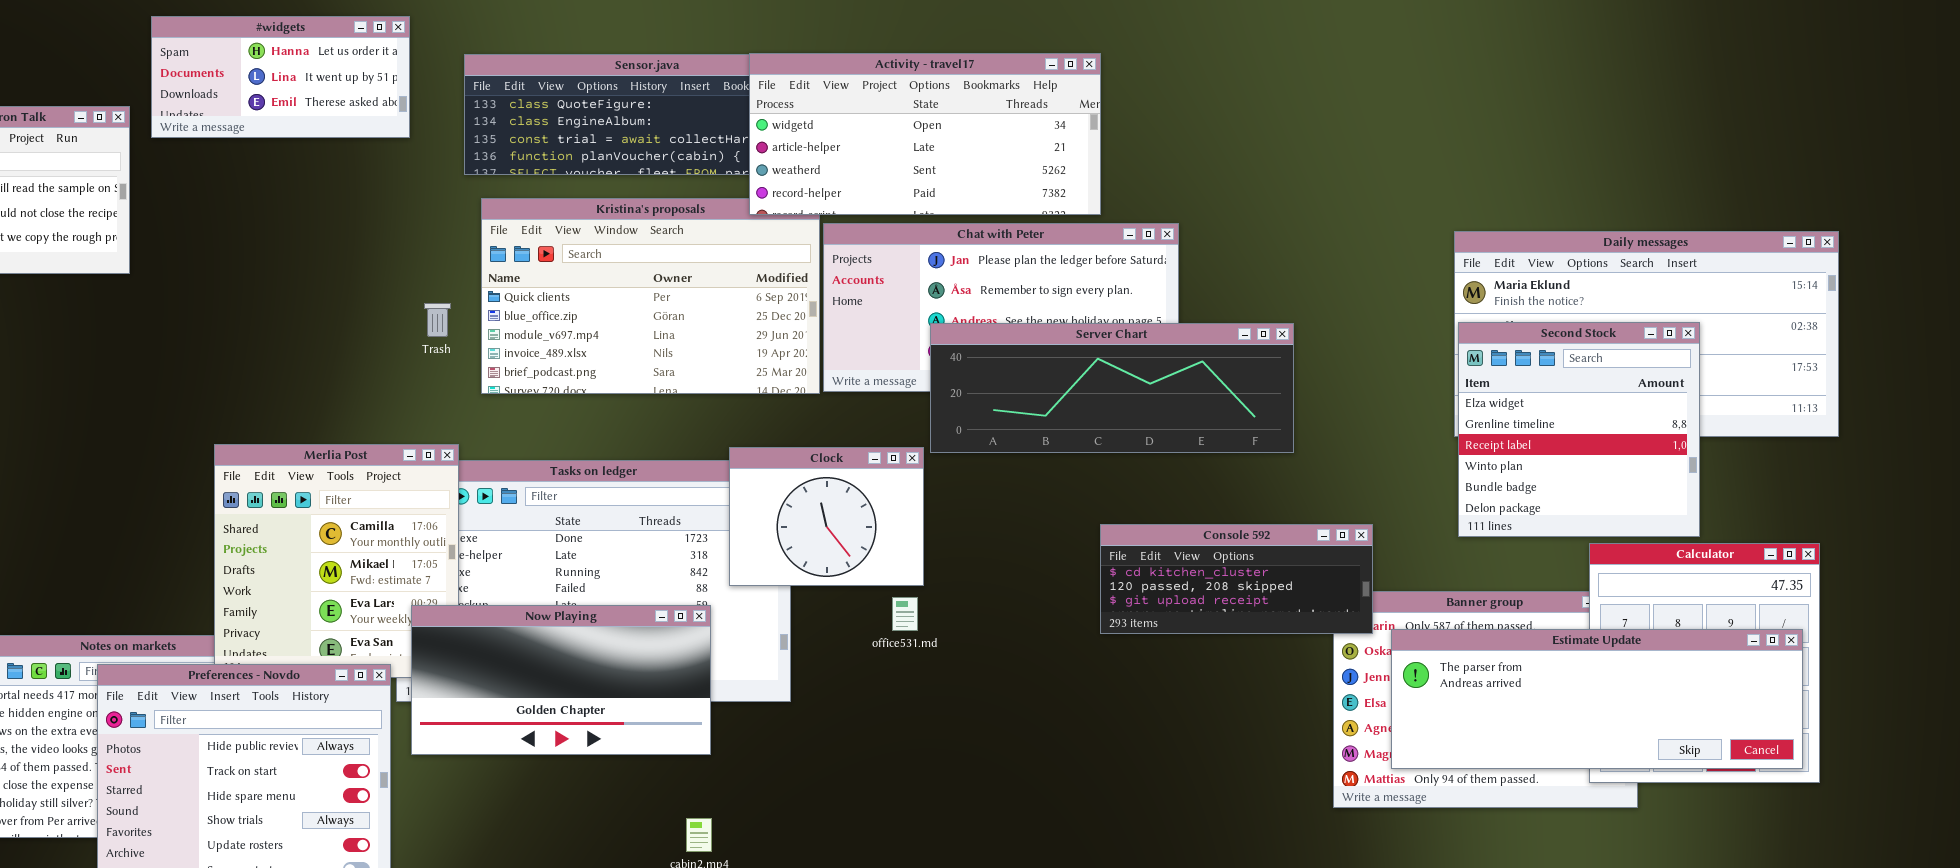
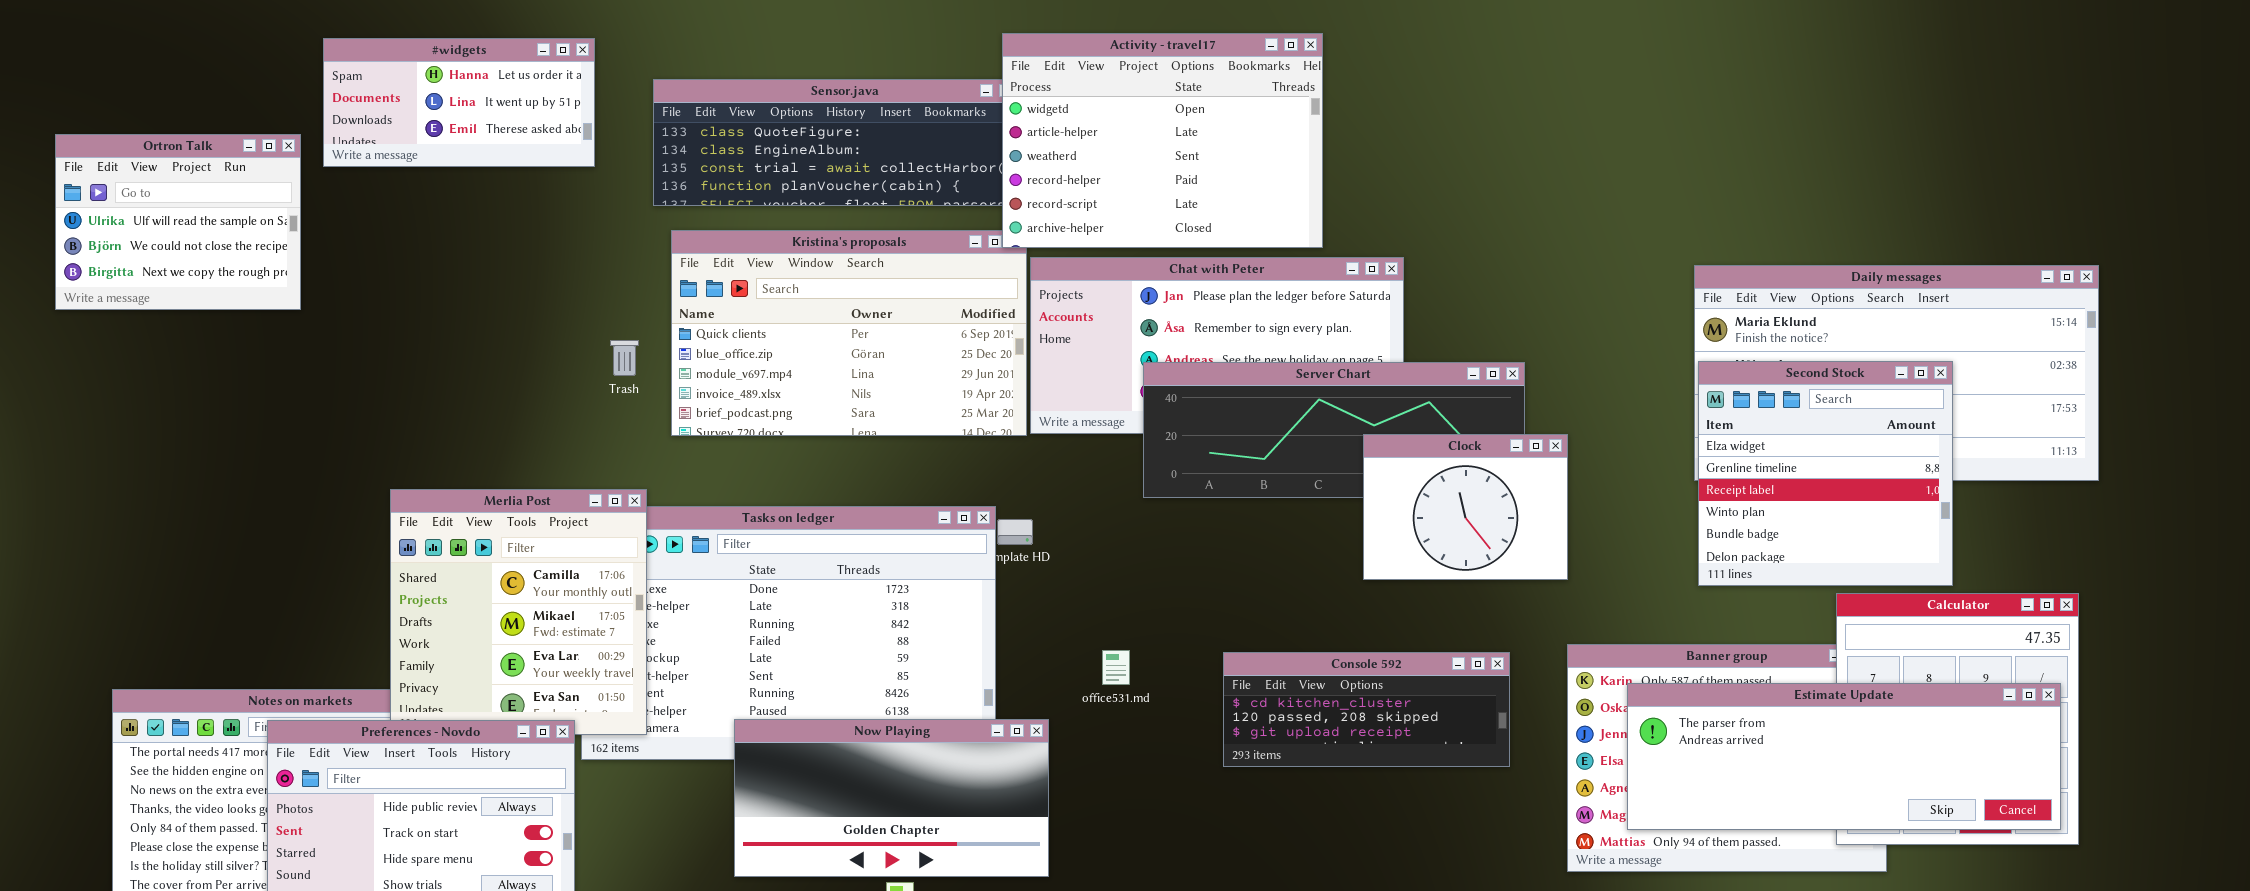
Activity - travel17: [749,53,1101,215] -> [1002,33,1323,248], resized
Clock: [729,447,924,586] -> [1363,434,1568,580], moved
Console 592: [1100,524,1373,634] -> [1223,652,1510,767], moved
Now Playing: [411,605,711,755] -> [734,719,1049,877], moved

